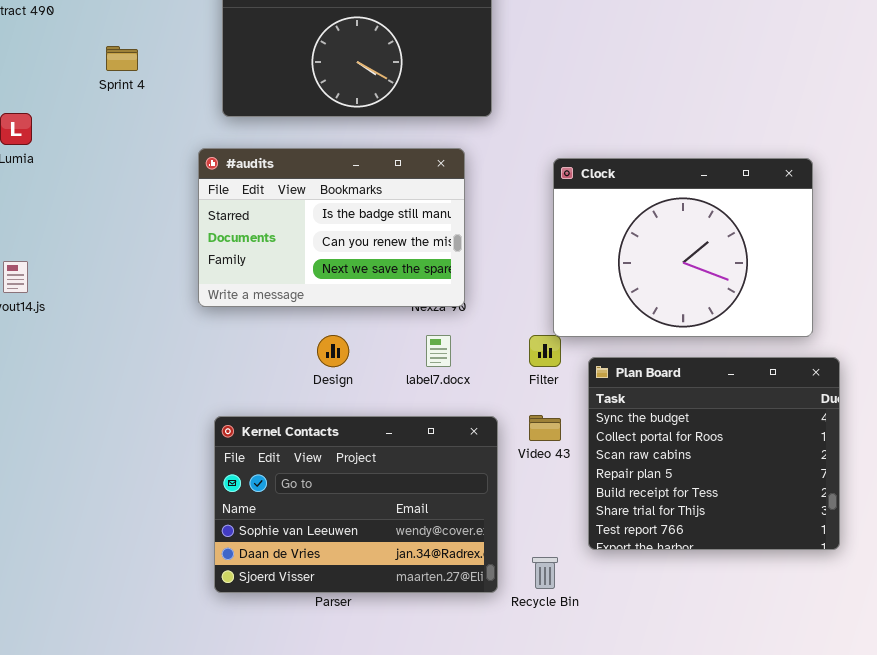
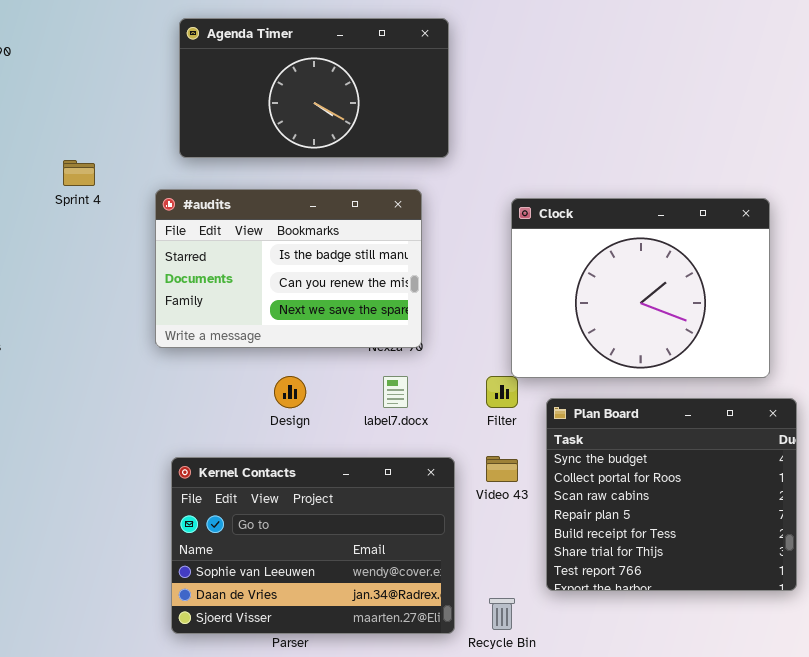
Sprint 4: [106,46,138,71] -> [63,160,95,186], moved

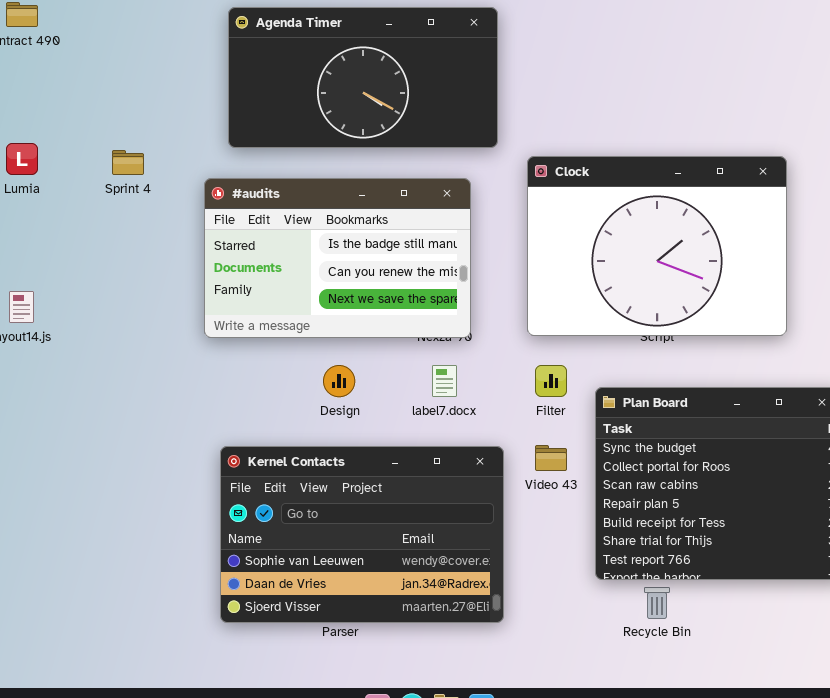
Clock: [511,198,770,378] -> [527,156,787,336], moved
Recycle Bin: [489,598,515,630] -> [644,587,670,619], moved

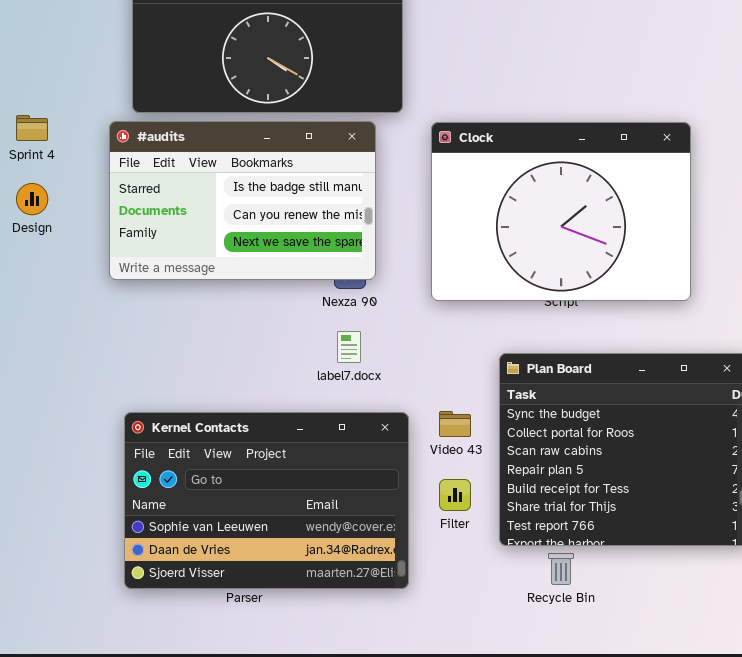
#audits: [204,178,471,338] -> [109,121,376,280], moved
Design: [323,365,355,397] -> [16,183,48,215], moved
Filter: [535,365,567,397] -> [439,479,471,511], moved

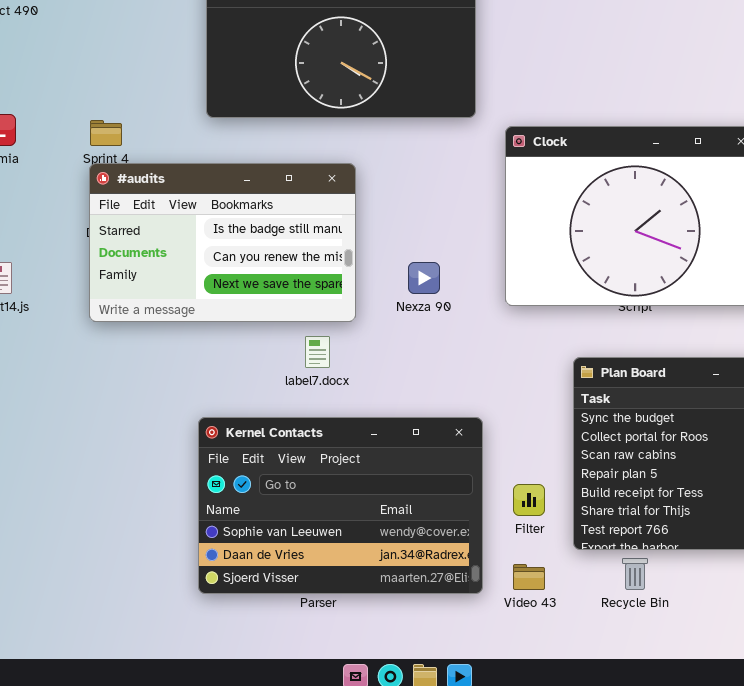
#audits: [109,121,376,280] -> [89,163,356,322], moved
label7.docx: [337,331,361,363] -> [305,336,330,368], moved
Video 43: [439,411,471,437] -> [513,564,545,590], moved

